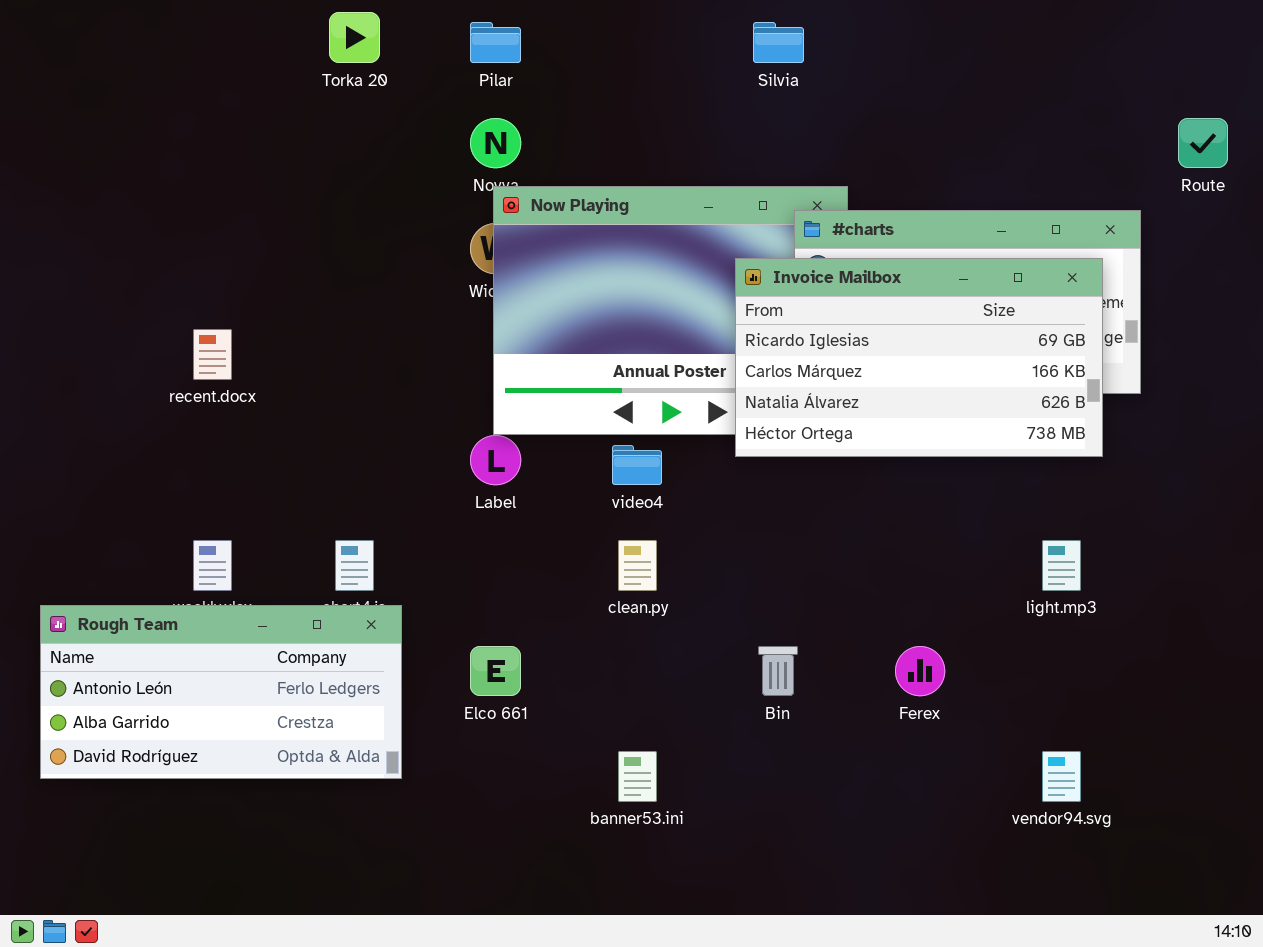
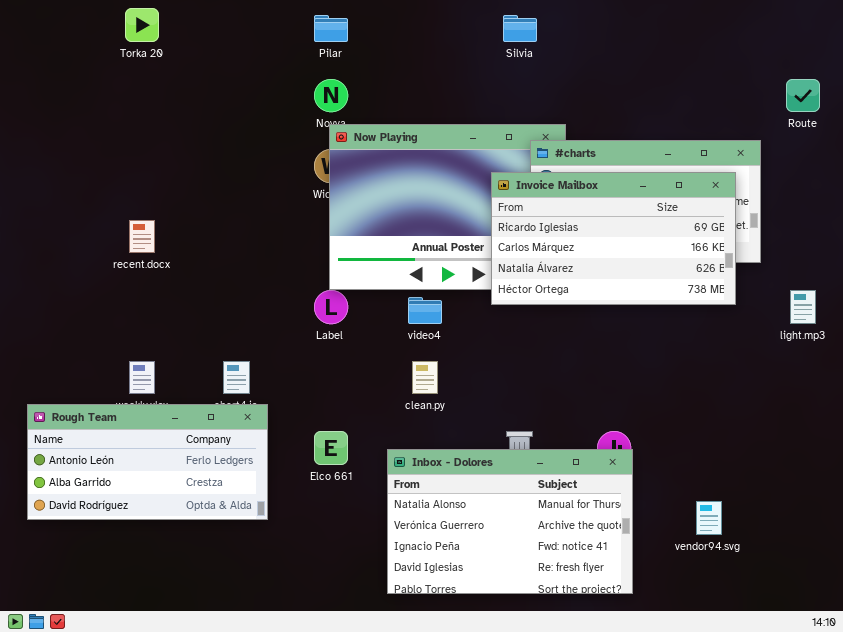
Torka 20: [329,12,380,63] -> [125,8,159,42], moved
light.mp3: [1042,540,1081,591] -> [790,290,816,324], moved
Inbox - Dolores: none -> [387,449,633,594], opened

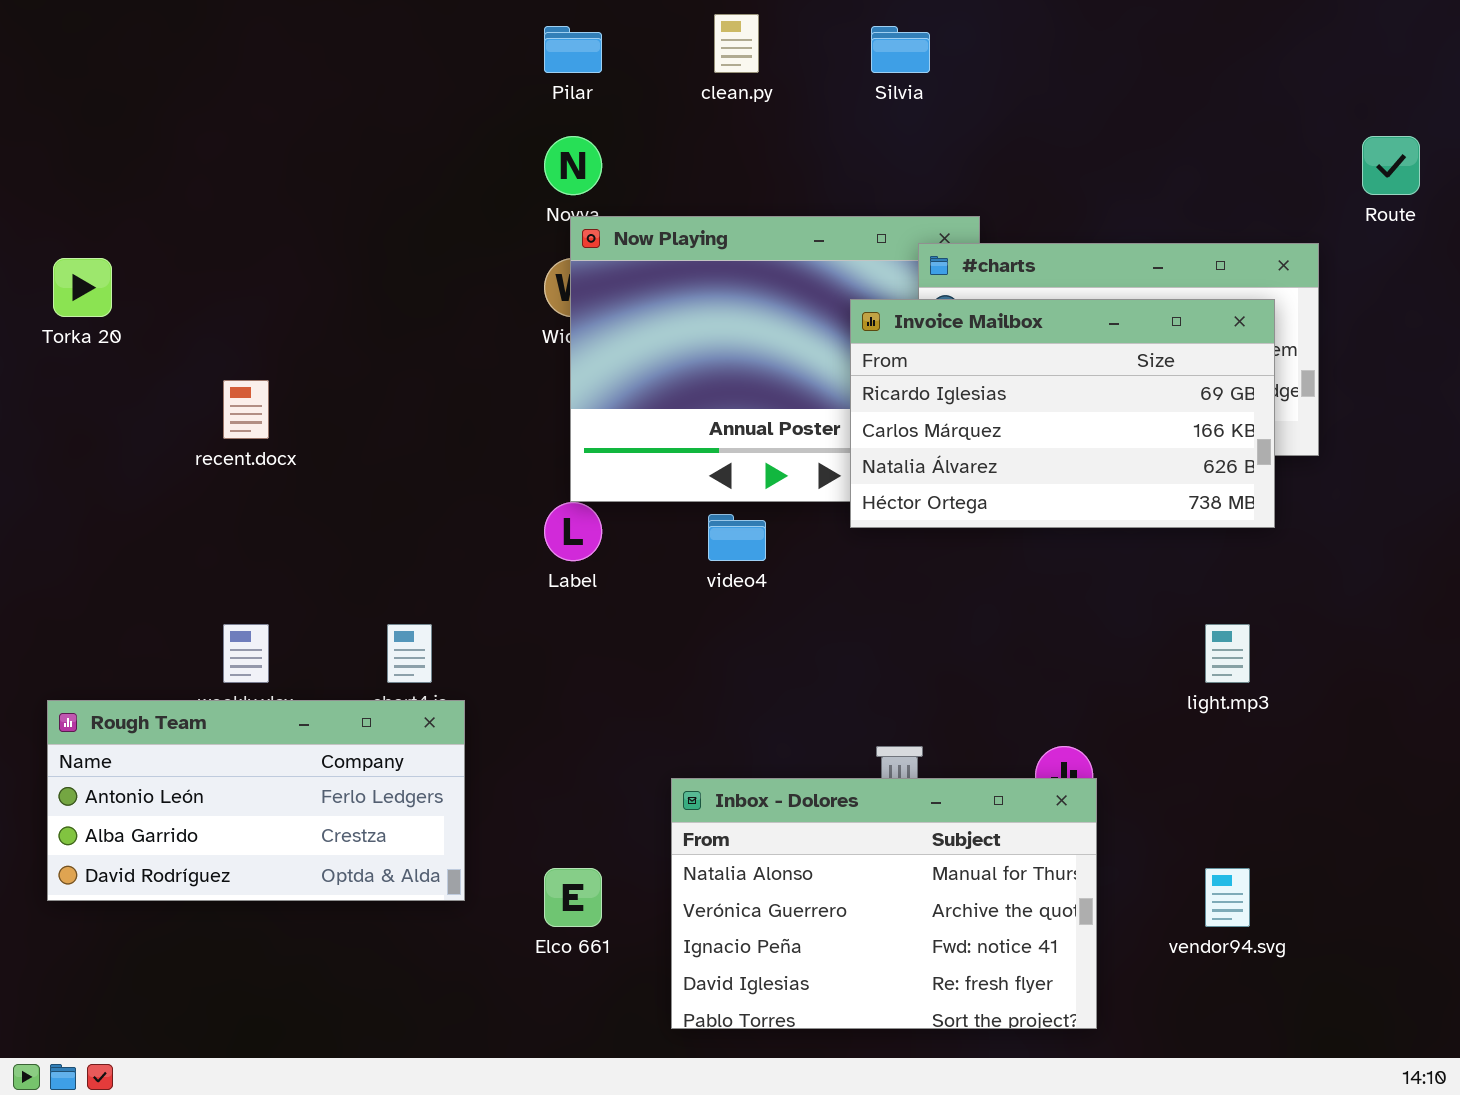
Torka 20: [125,8,159,42] -> [53,258,112,317], moved
light.mp3: [790,290,816,324] -> [1205,624,1250,683], moved
clean.py: [412,361,438,394] -> [714,14,759,73], moved
Elco 661: [314,431,348,465] -> [544,868,602,927], moved

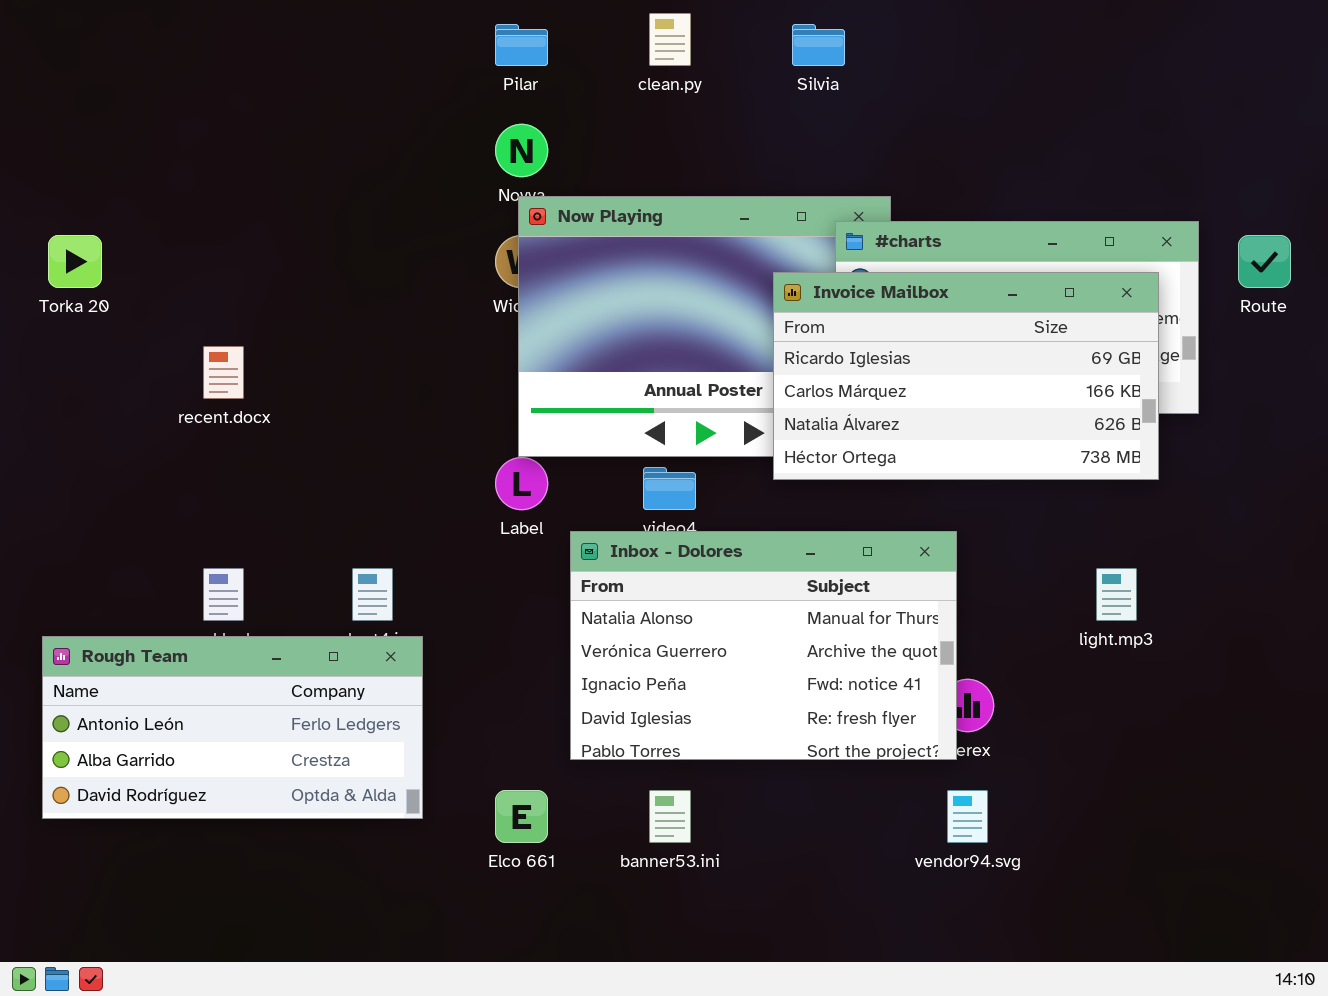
Route: [1362,136,1420,195] -> [1238,235,1291,288], moved
Inbox - Dolores: [671,778,1097,1029] -> [570,531,957,760], moved
vendor94.svg: [1205,868,1250,927] -> [947,790,988,843], moved

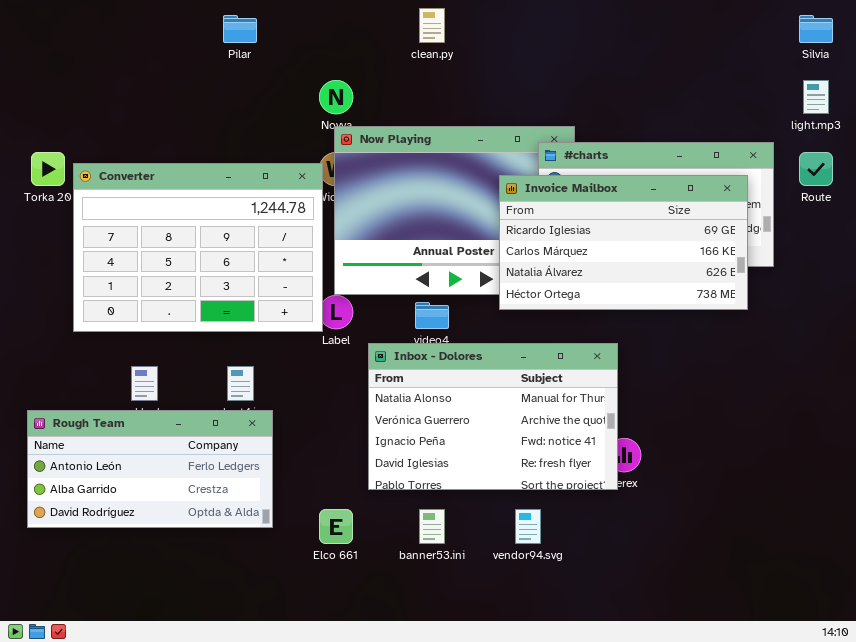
Pilar: [495,24,548,66] -> [223,15,257,43], moved
Silvia: [792,24,845,66] -> [799,15,833,43], moved
Converter: none -> [73,163,323,332], opened
light.mp3: [1096,568,1137,621] -> [803,80,829,114], moved
vendor94.svg: [947,790,988,843] -> [515,509,541,544], moved

